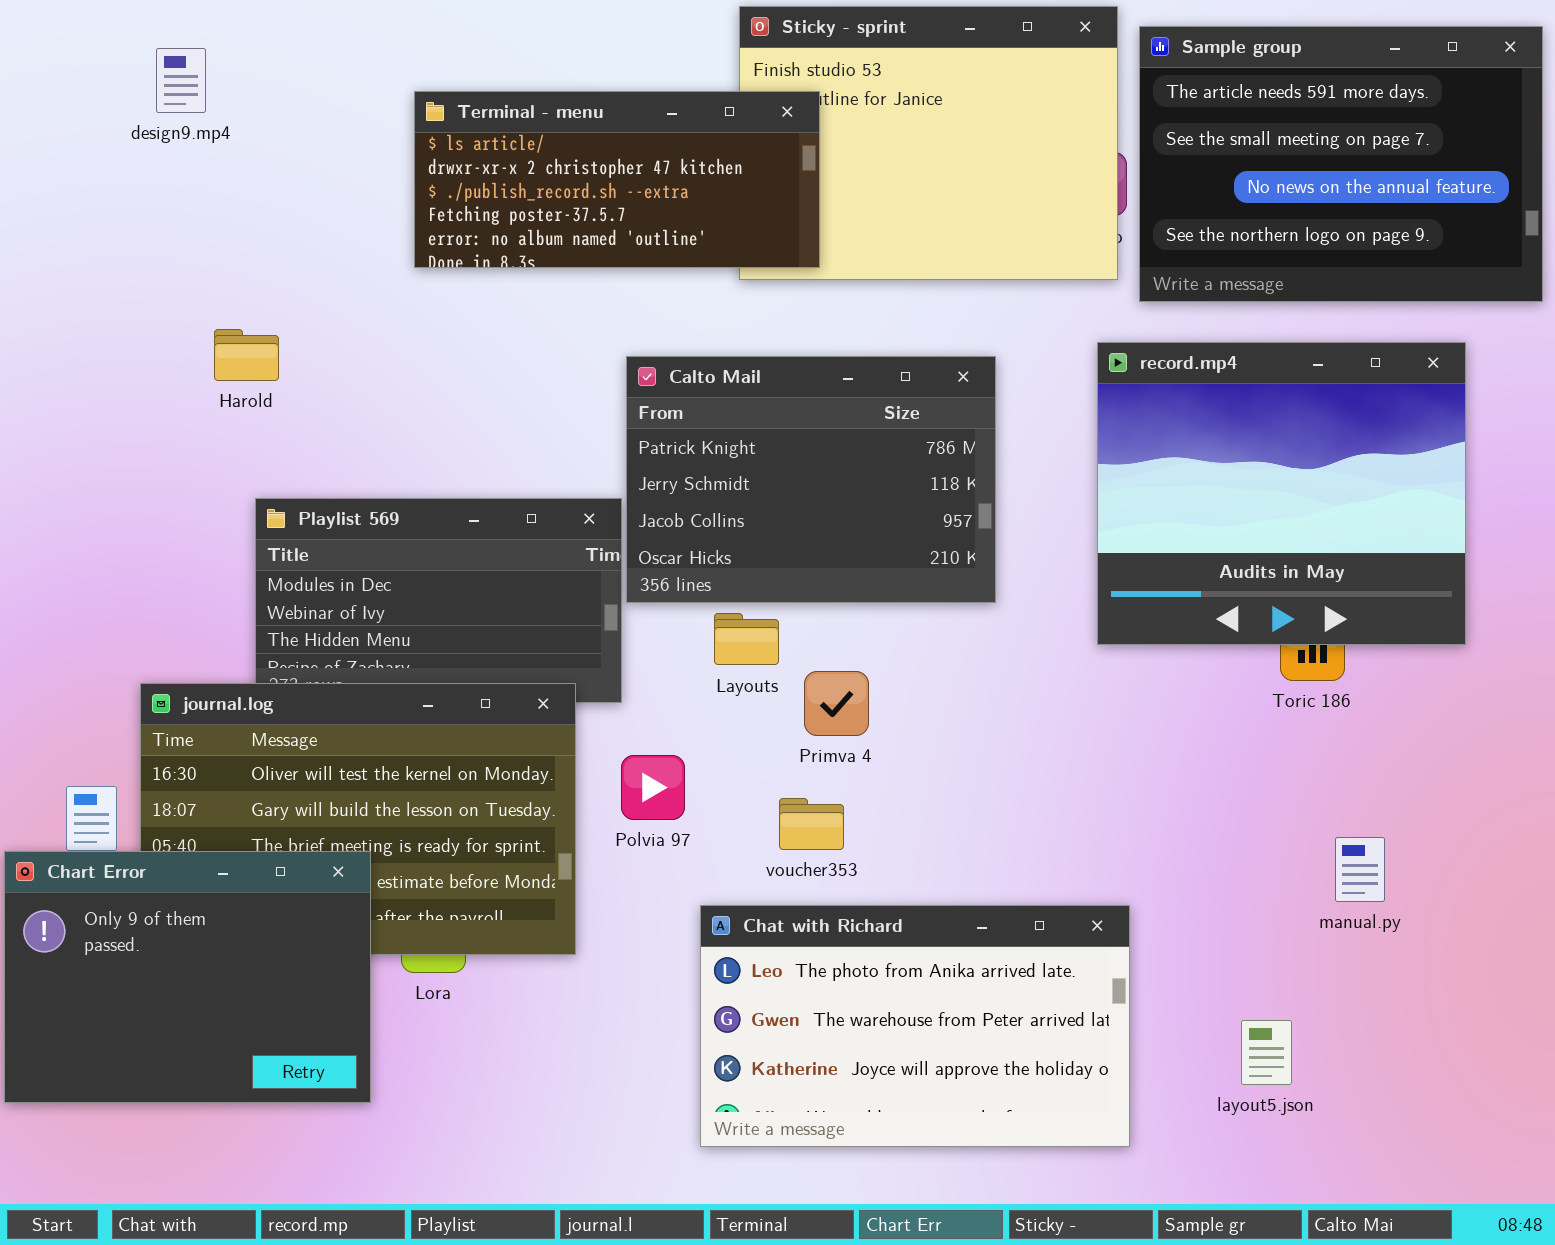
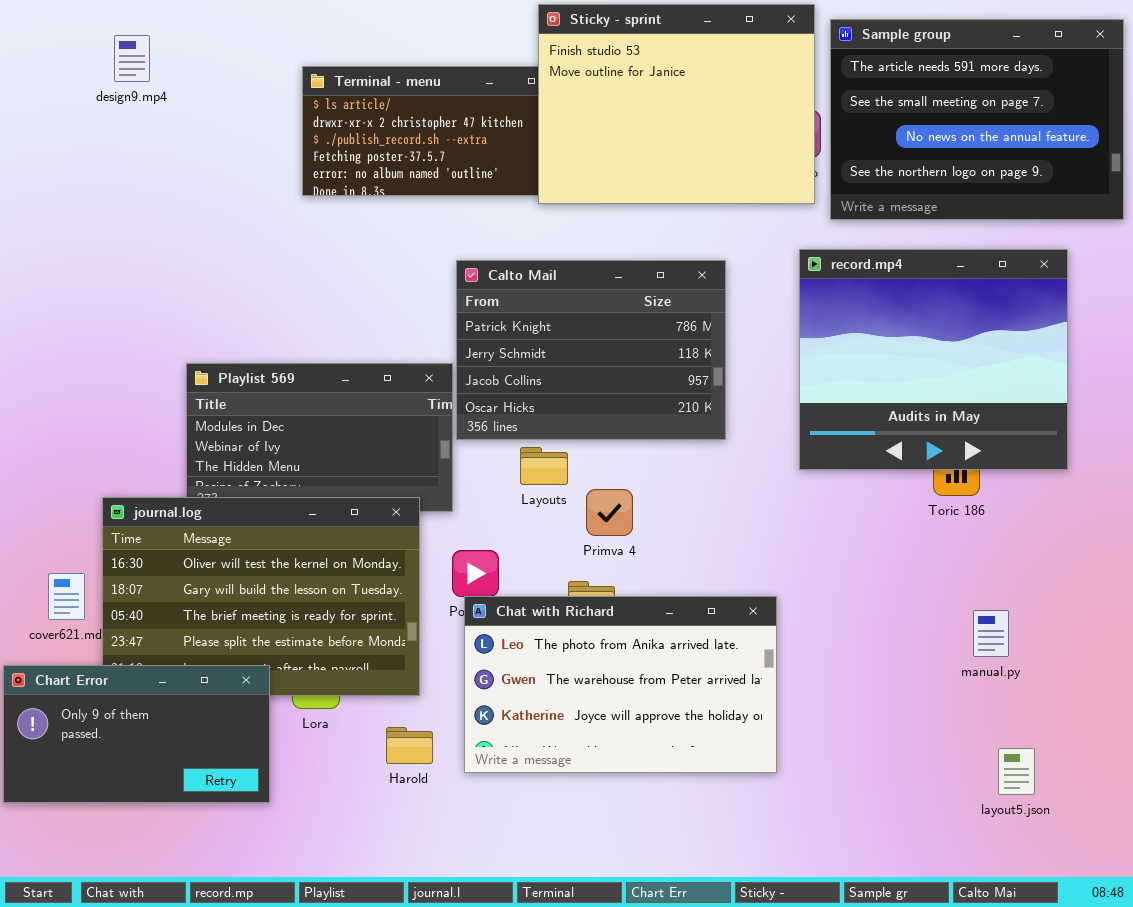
Sticky - sprint: [739,6,1118,280] -> [538,4,815,204], raised
Harold: [214,329,279,381] -> [386,727,433,764], moved
Chart Error: [4,851,371,1103] -> [3,665,270,803], resized
Chat with Richard: [700,905,1130,1147] -> [464,596,777,773], moved
layout5.json: [1241,1020,1292,1085] -> [998,748,1035,795], moved

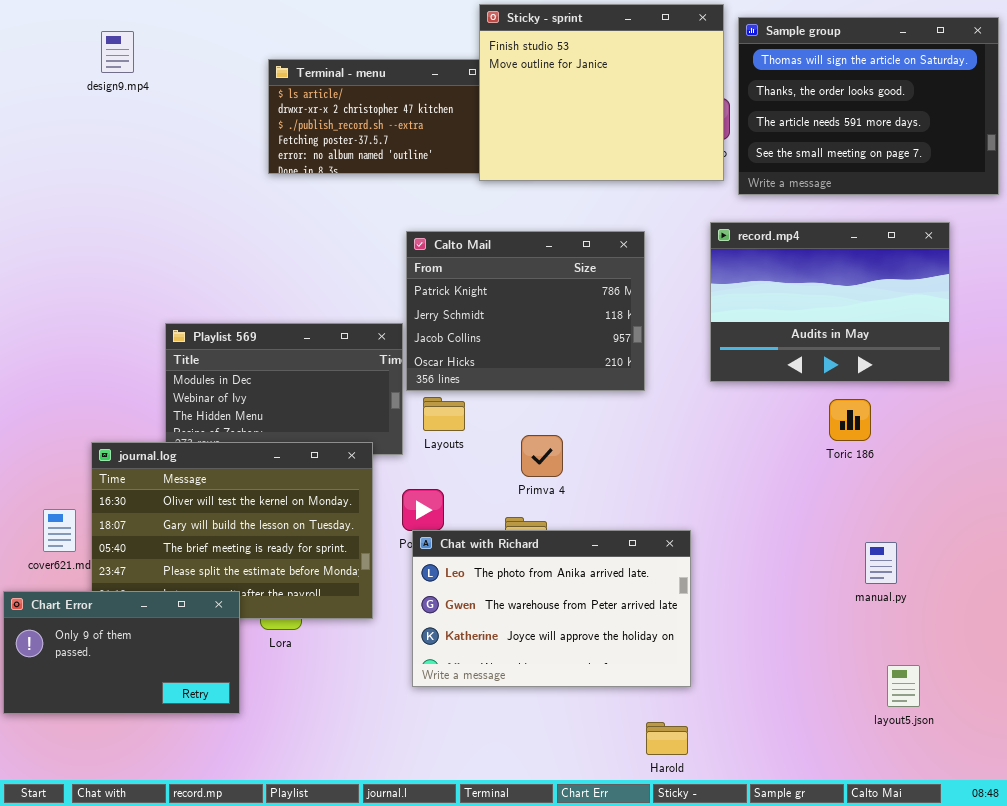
Sample group: [830,19,1124,220] -> [738,17,999,195], scrolled up 2 rows
record.mp4: [799,249,1068,470] -> [710,222,950,382], resized
Layouts: [520,447,568,485] -> [423,397,465,431], moved
Harold: [386,727,433,764] -> [646,722,688,755], moved

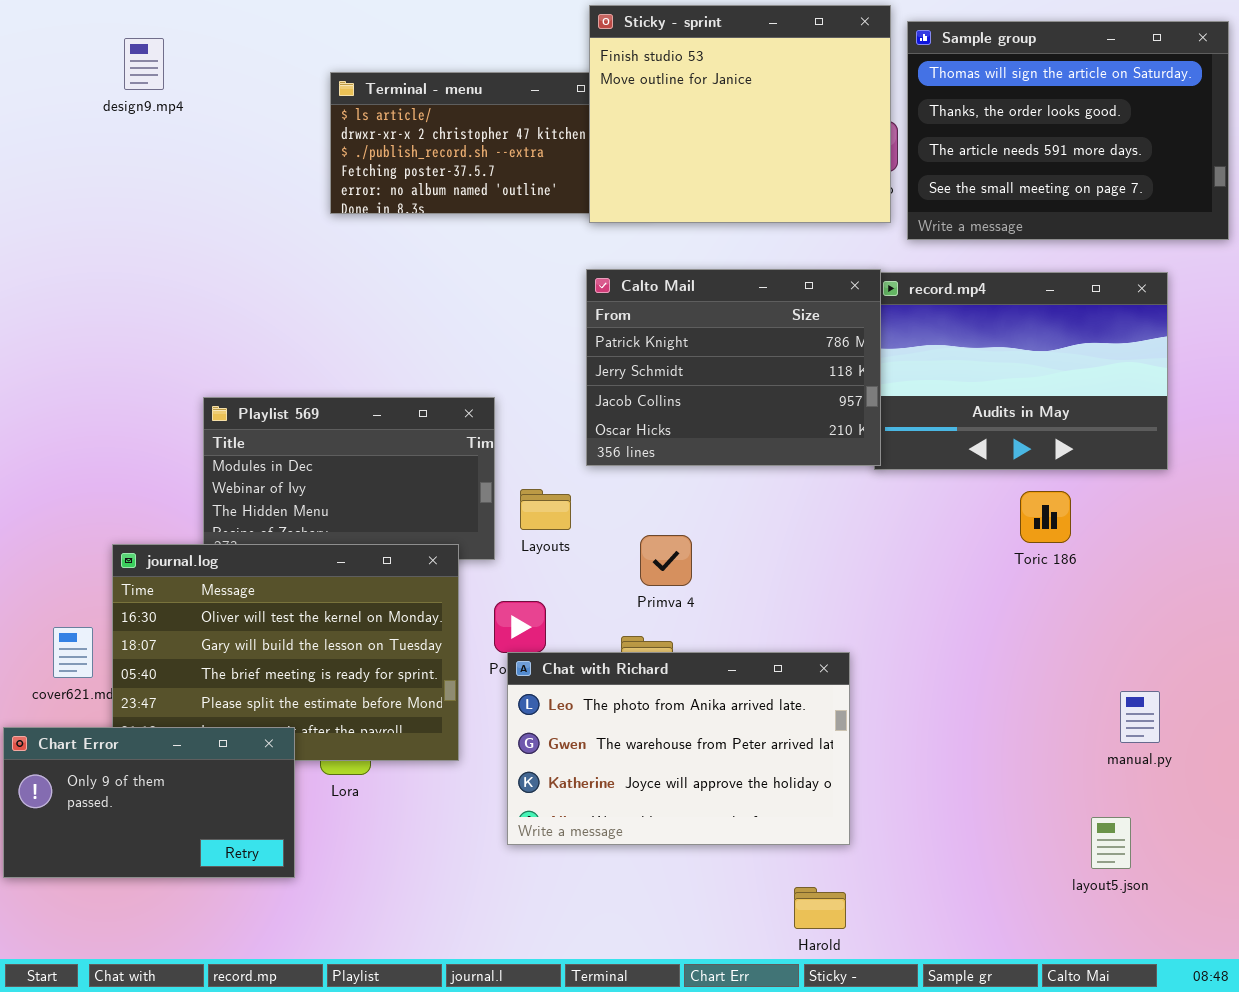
Calto Mail: [406,231,645,391] -> [586,269,881,466], moved
manual.py: [865,542,897,584] -> [1120,691,1160,743], moved

